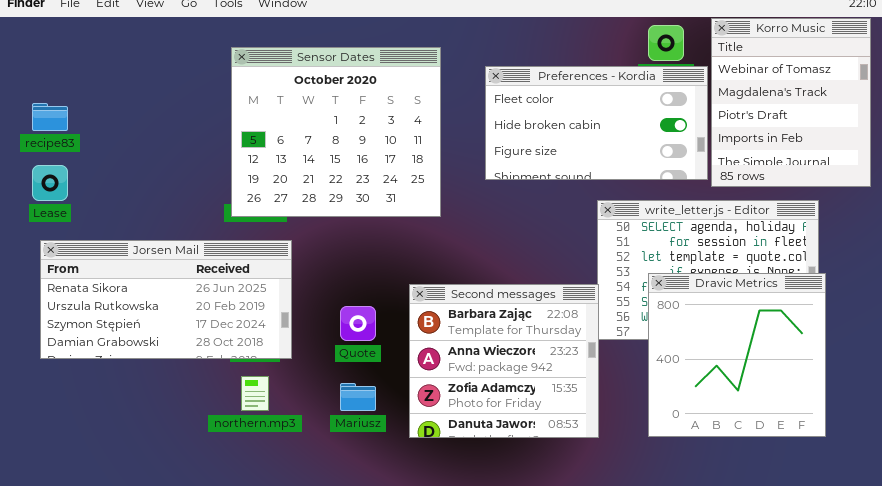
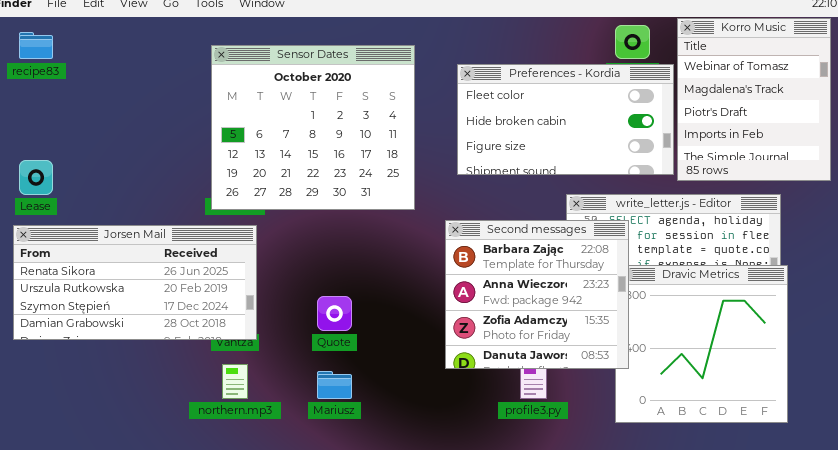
recipe83: [32,103,68,131] -> [19,32,53,59], moved
Jorsen Mail: [40,240,292,359] -> [13,225,257,340], moved
Second messages: [409,284,599,438] -> [445,220,629,369], moved

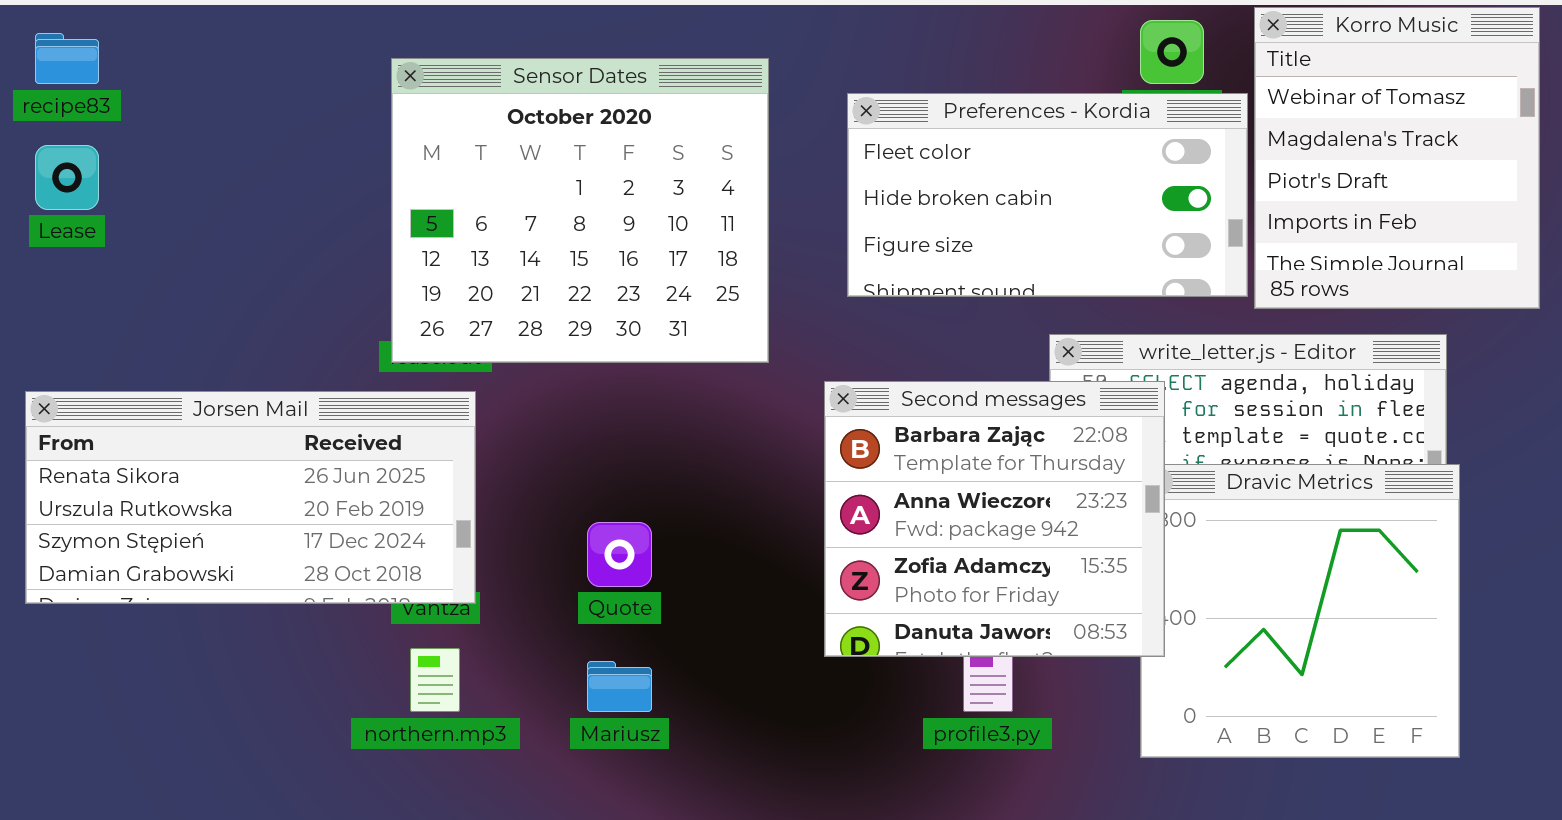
Lease: [19,160,53,195] -> [35,145,99,210], moved

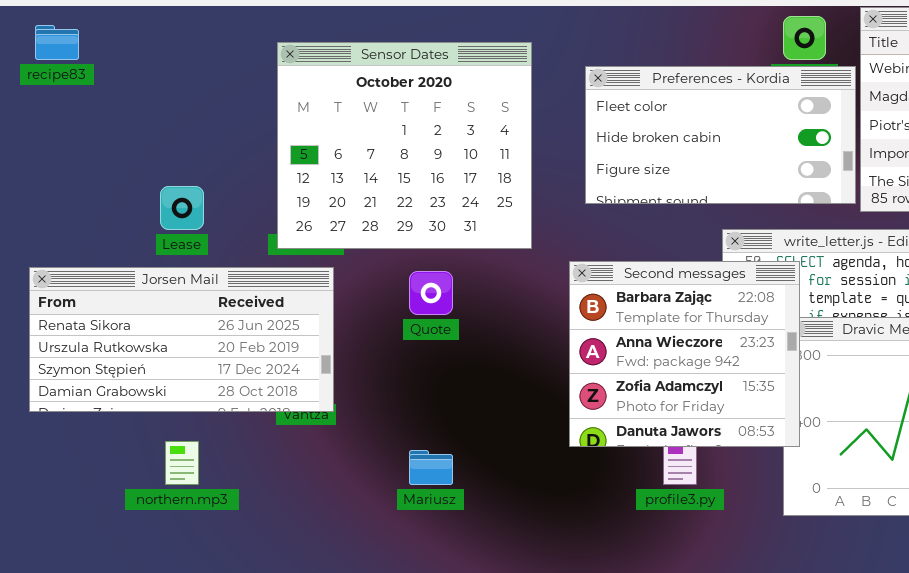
Lease: [35,145,99,210] -> [160,186,204,230], moved
Quote: [587,522,652,587] -> [409,271,453,315], moved
northern.mp3: [410,648,460,712] -> [165,441,199,485], moved

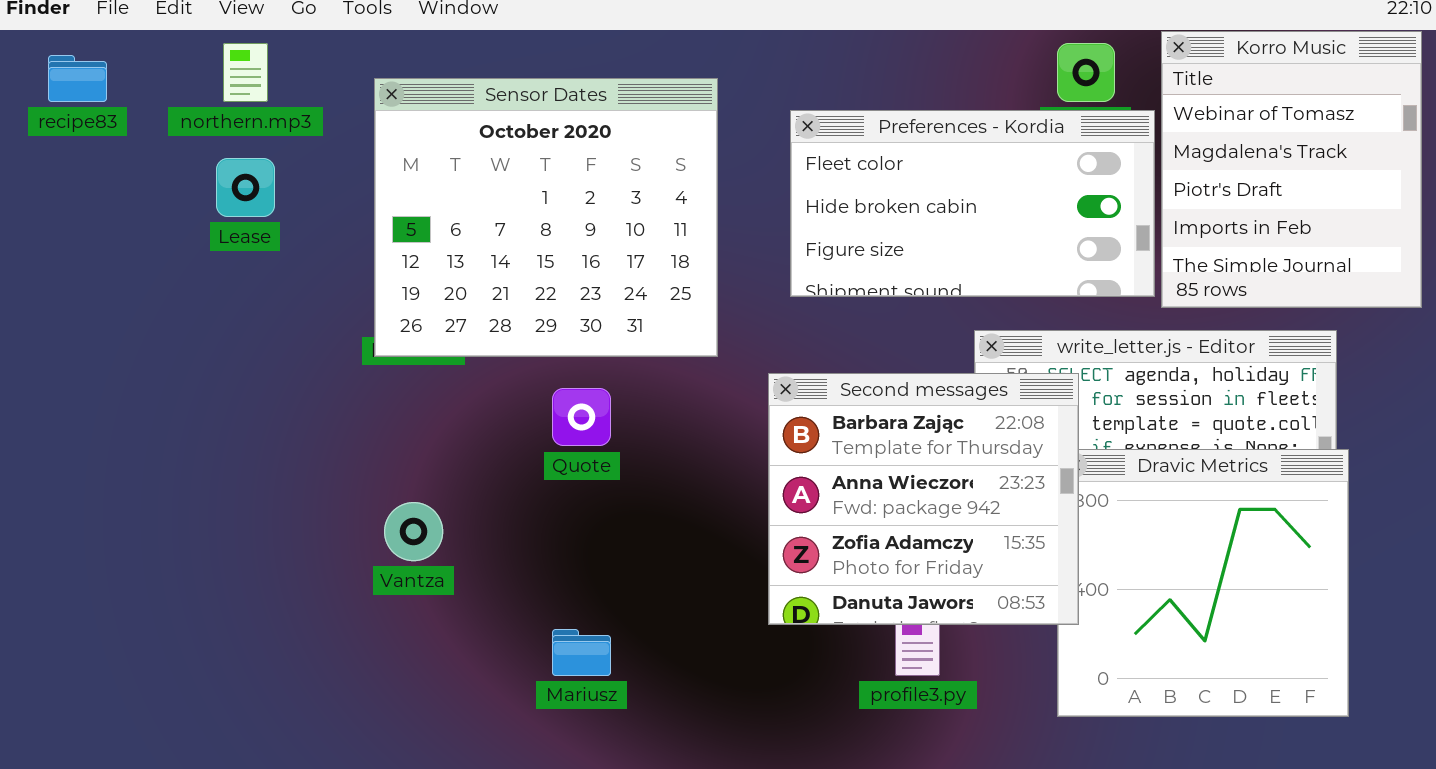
Lease: [160,186,204,230] -> [216,158,275,217], moved
Jorsen Mail: [29,267,334,412] -> none, closed
northern.mp3: [165,441,199,485] -> [223,43,268,102], moved

